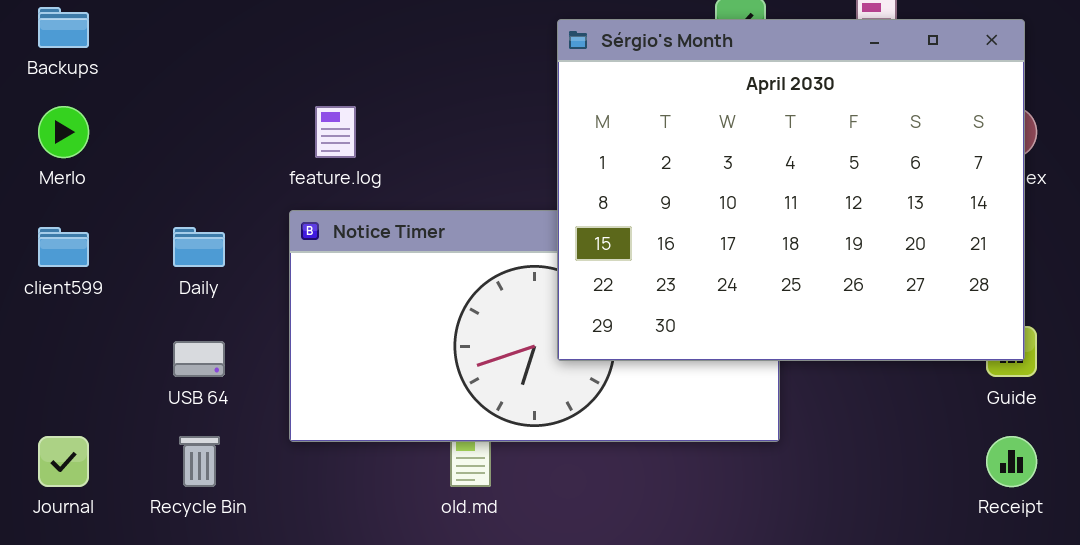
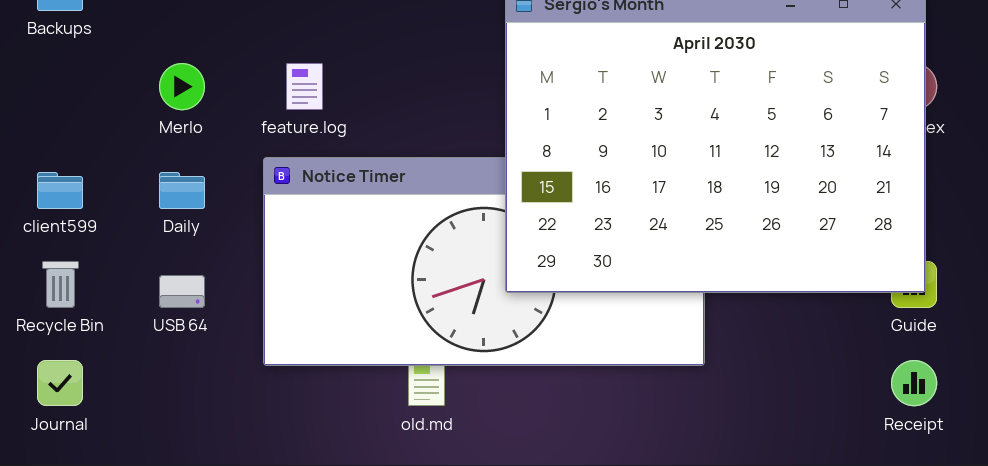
Merlo: [38,106,89,158] -> [159,63,205,110], moved
Recycle Bin: [179,436,220,487] -> [42,261,79,308], moved

